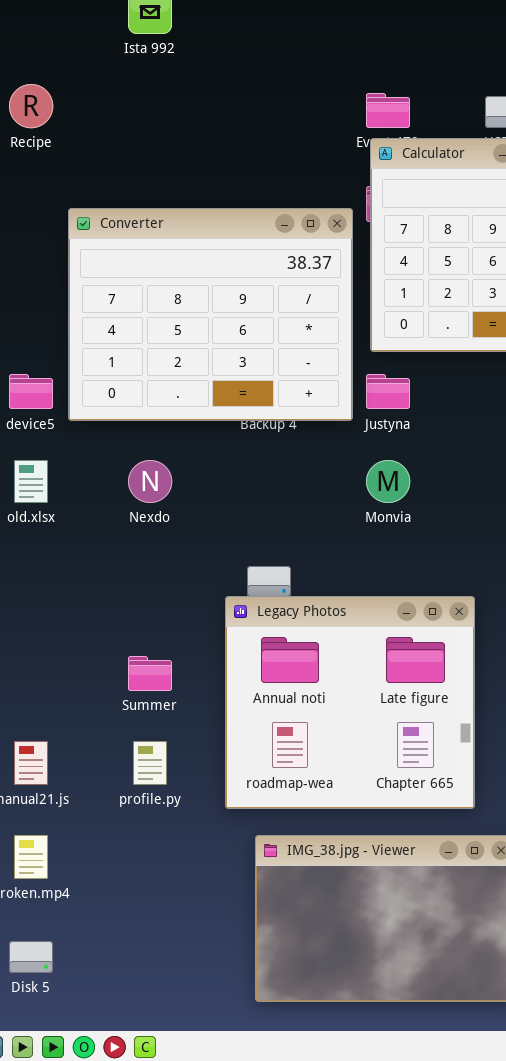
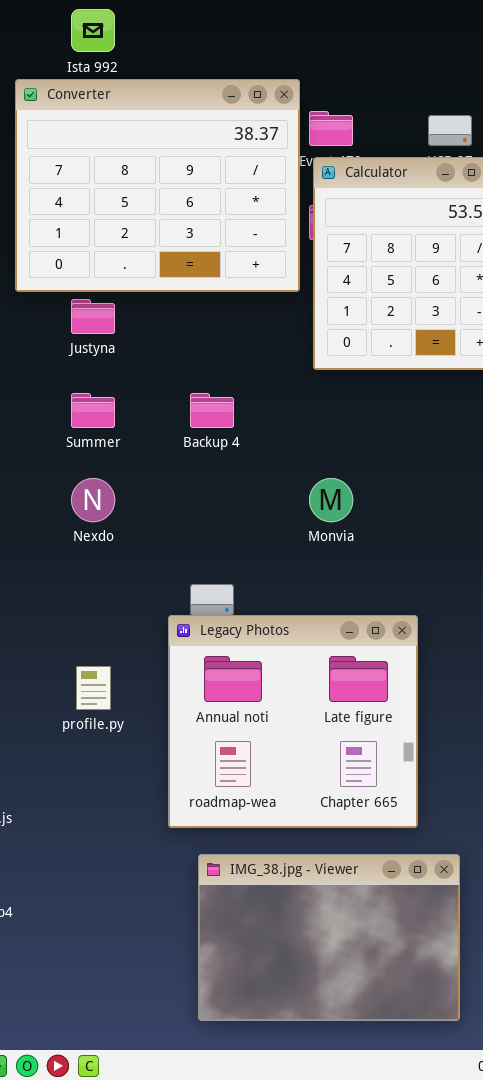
Converter: [68,208,353,421] -> [15,79,300,292], moved
Justyna: [366,374,410,409] -> [71,299,115,334], moved
Summer: [128,656,172,691] -> [71,393,115,428], moved
profile.py: [133,741,167,785] -> [76,666,111,710], moved

